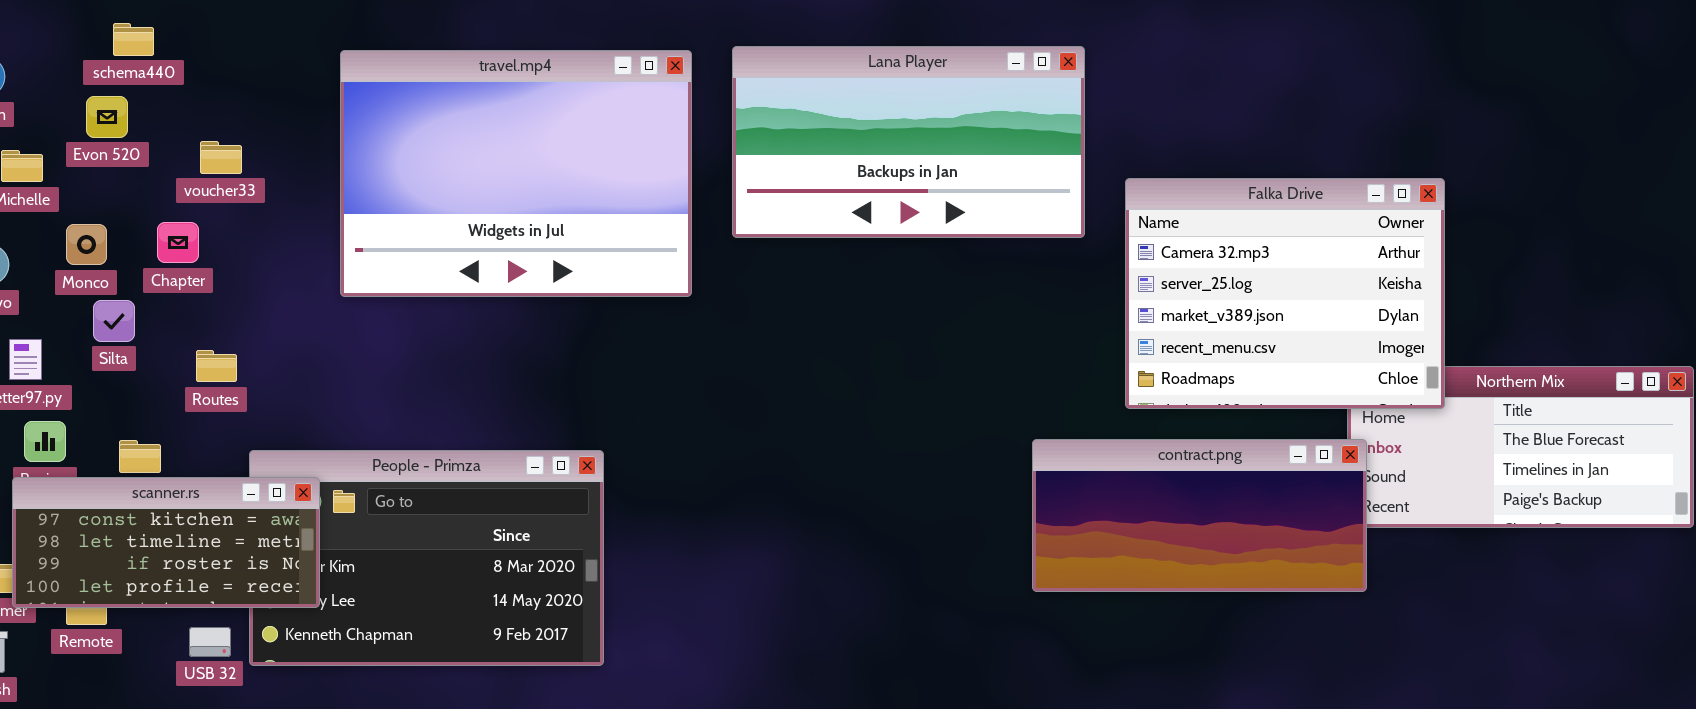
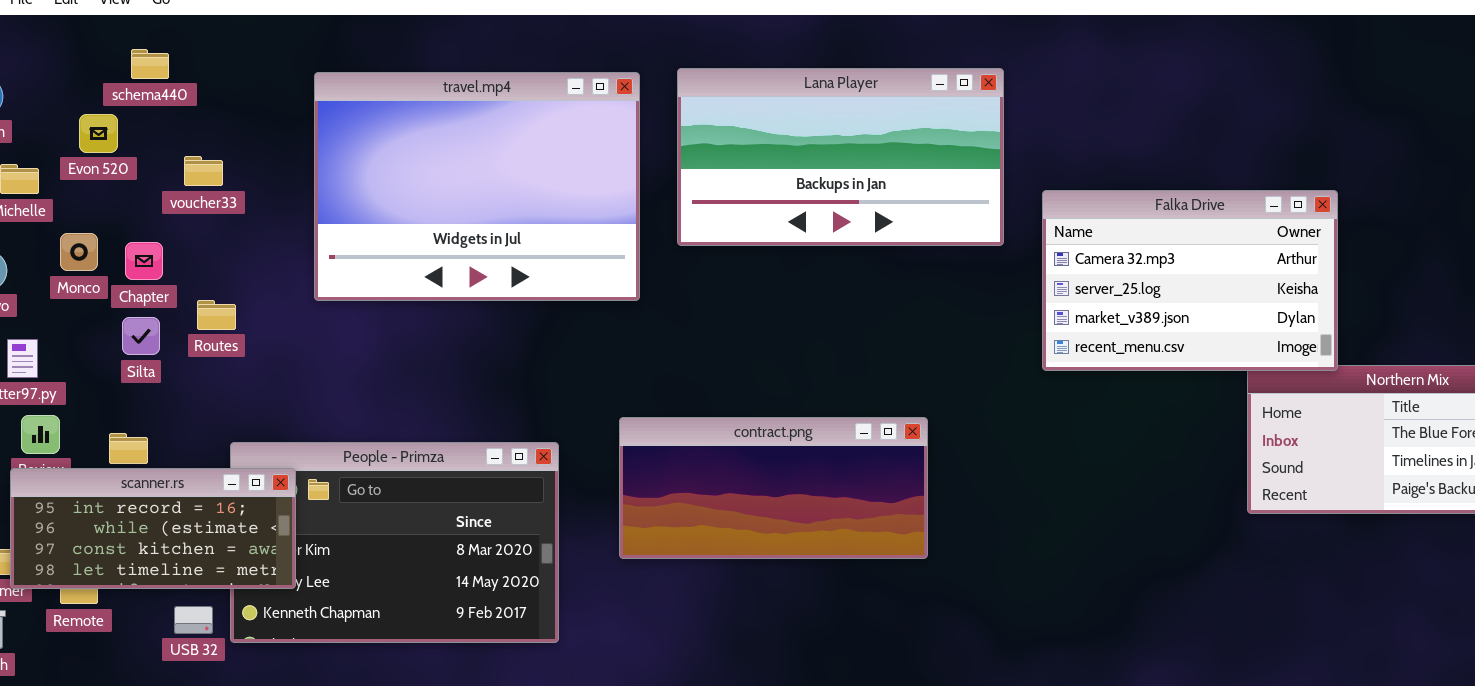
schema440: [113,23,154,56] -> [131,49,169,79], moved
Falka Drive: [1125,178,1445,409] -> [1042,190,1338,371], resized
Chapter: [157,222,199,263] -> [125,242,163,280], moved
Silta: [93,300,135,342] -> [122,317,160,355], moved
Routes: [196,350,237,382] -> [197,300,236,330], moved
contract.png: [1032,439,1367,592] -> [619,417,928,559], moved
scanner.rs: [12,477,320,608] -> [10,468,296,589], scrolled up 2 rows

